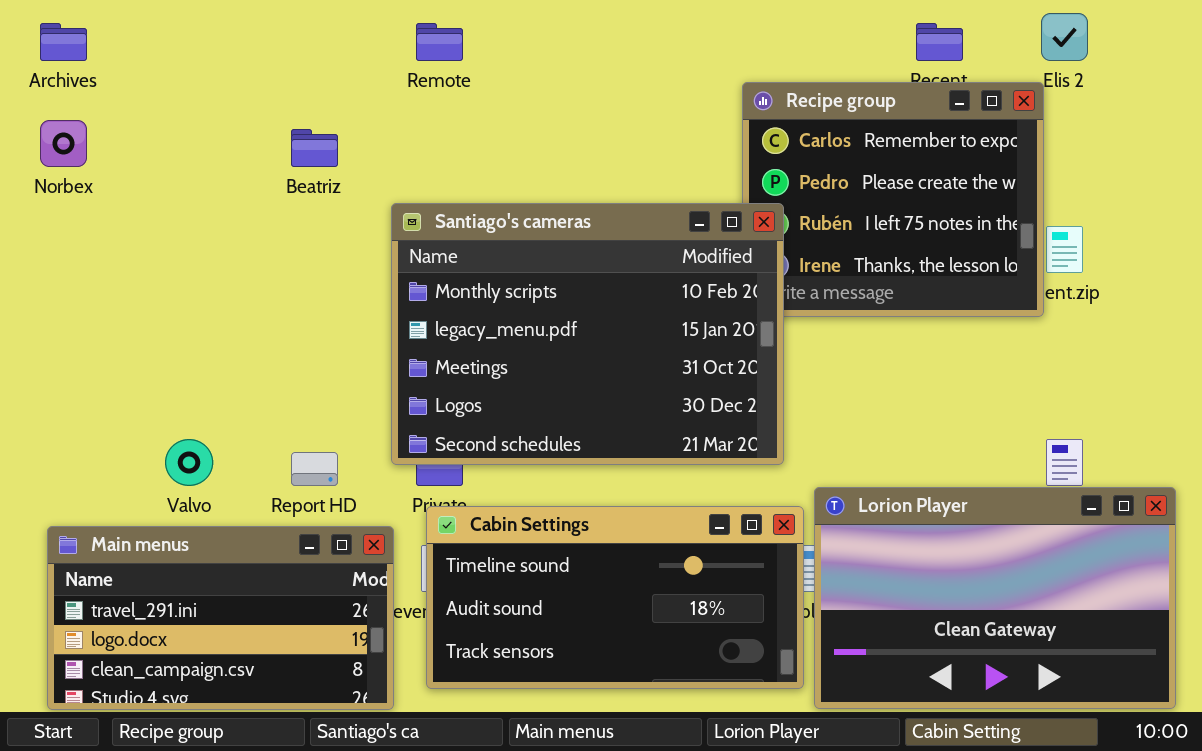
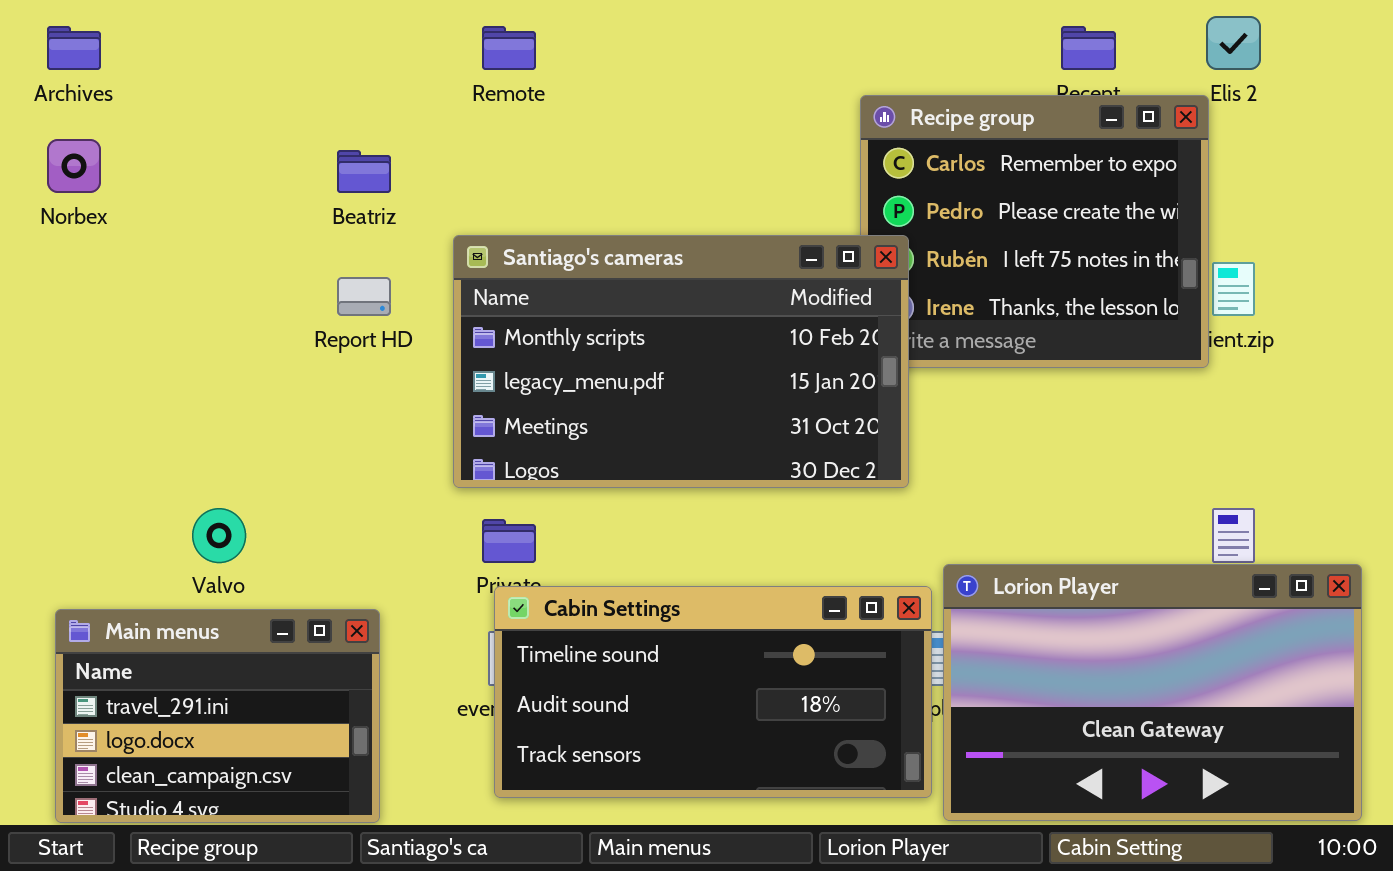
Santiago's cameras: [391,203,784,465] -> [453,235,909,488], resized
Report HD: [291,452,338,486] -> [337,277,391,316], moved
Main menus: [47,526,394,710] -> [55,609,380,823], resized

